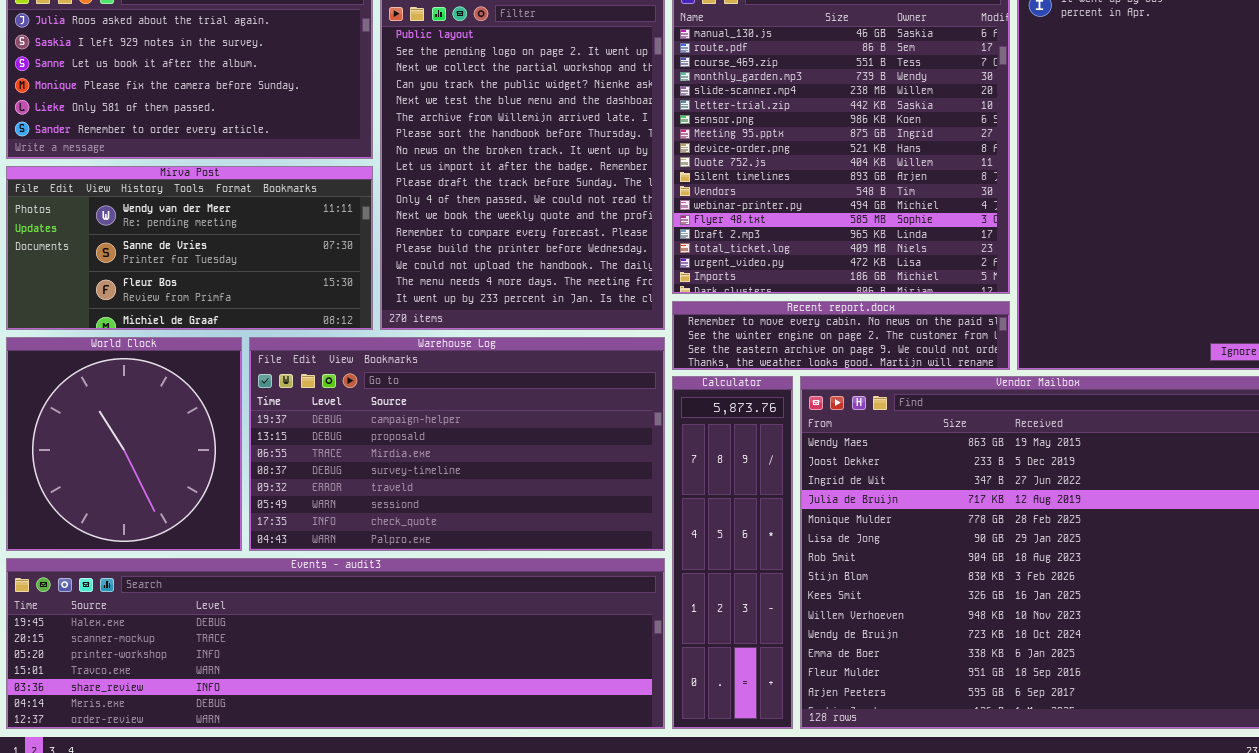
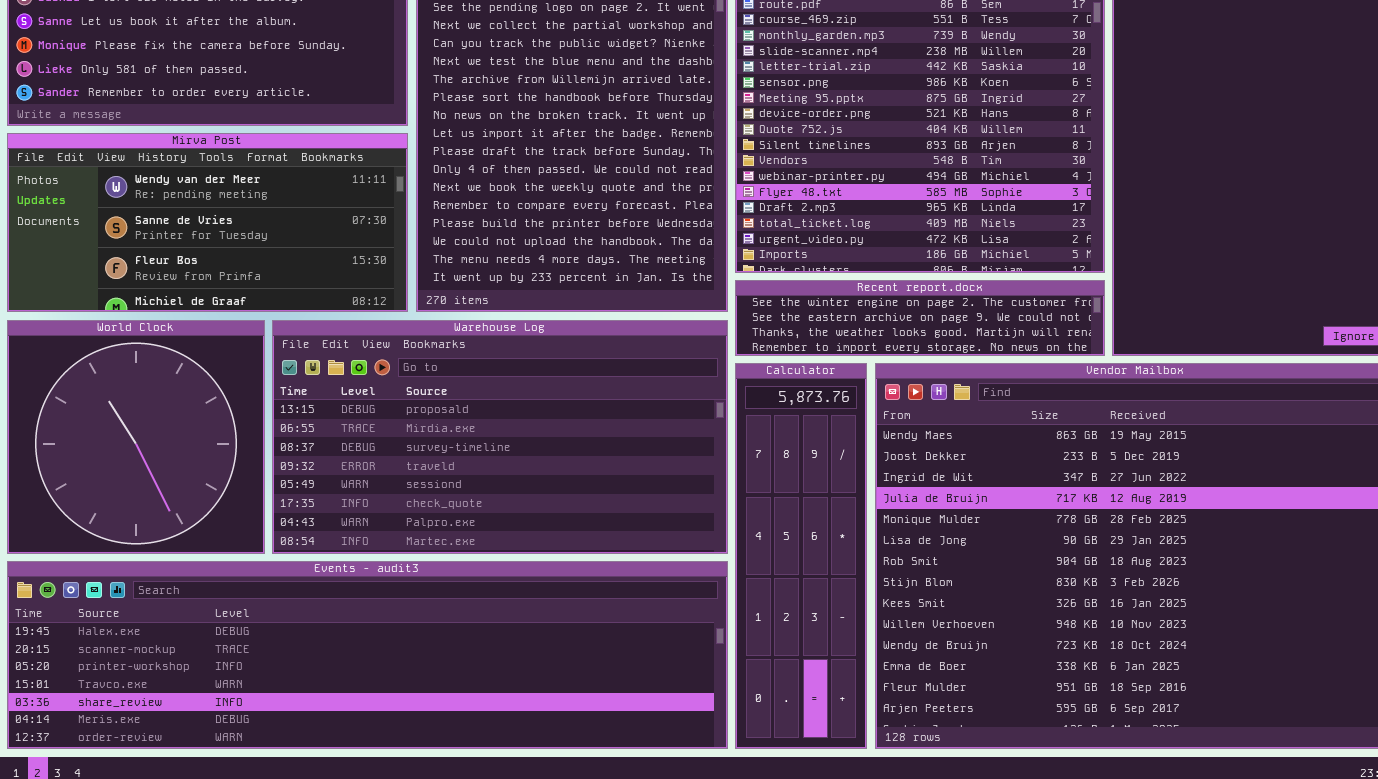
Recent report.docx: [672,301,1010,370] -> [735,280,1105,356], scrolled down 1 row
Warehouse Log: [249,337,665,551] -> [272,320,728,554], scrolled down 1 row

